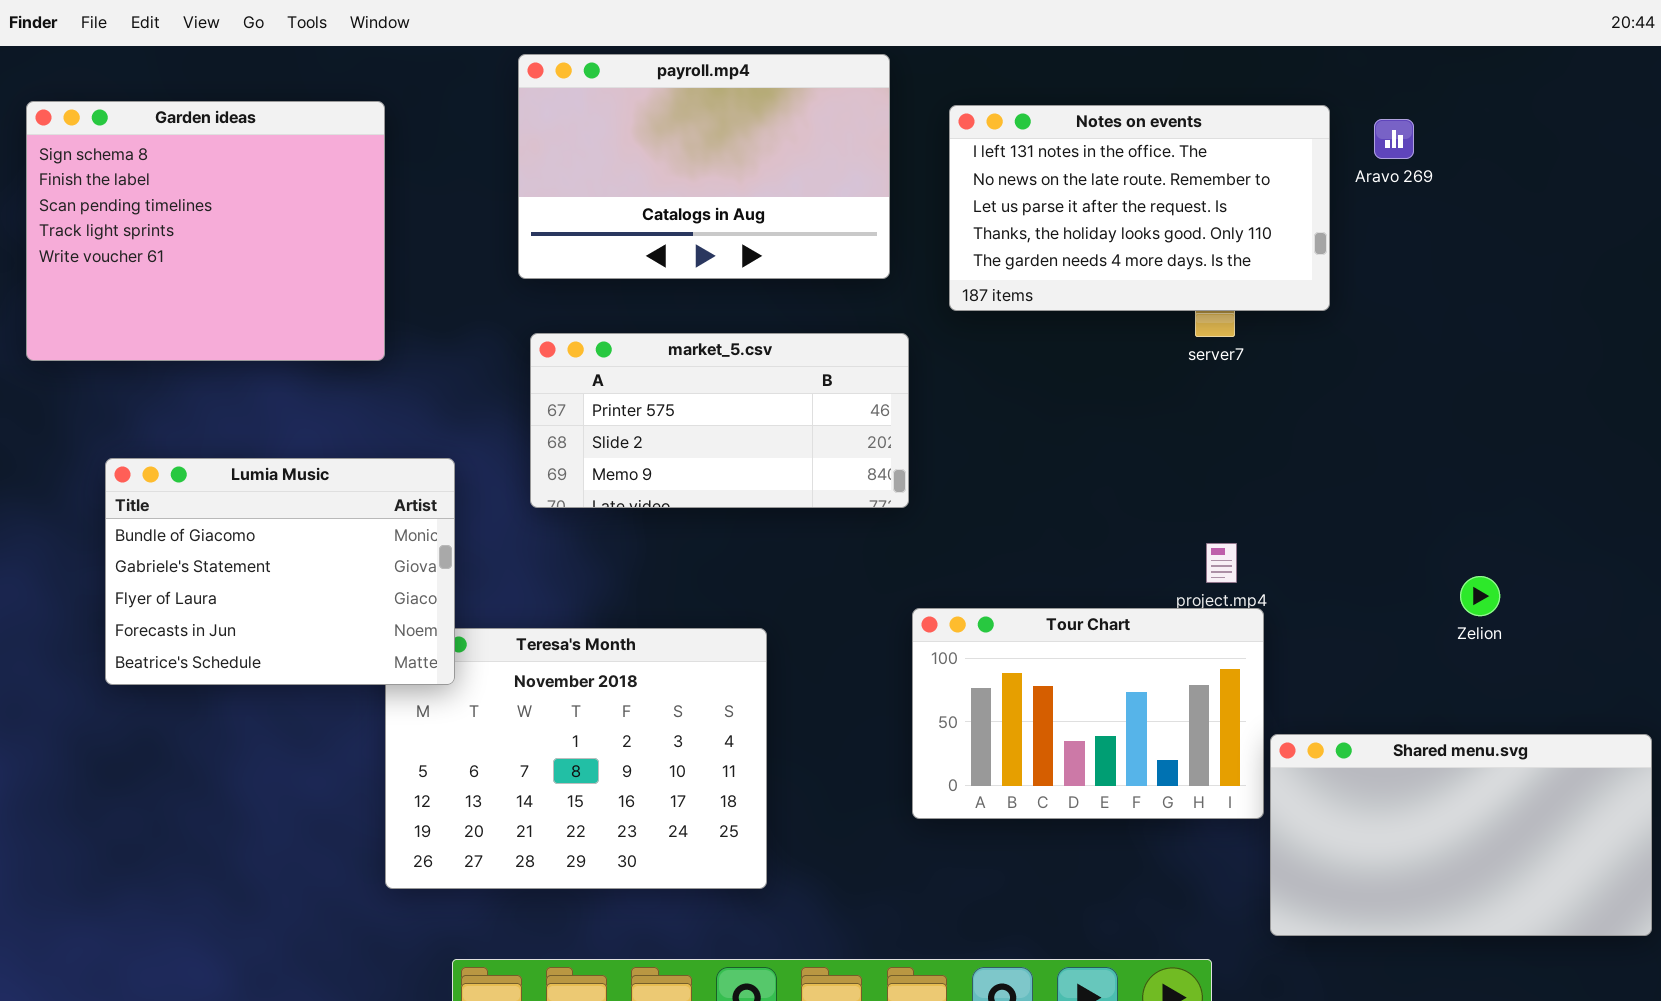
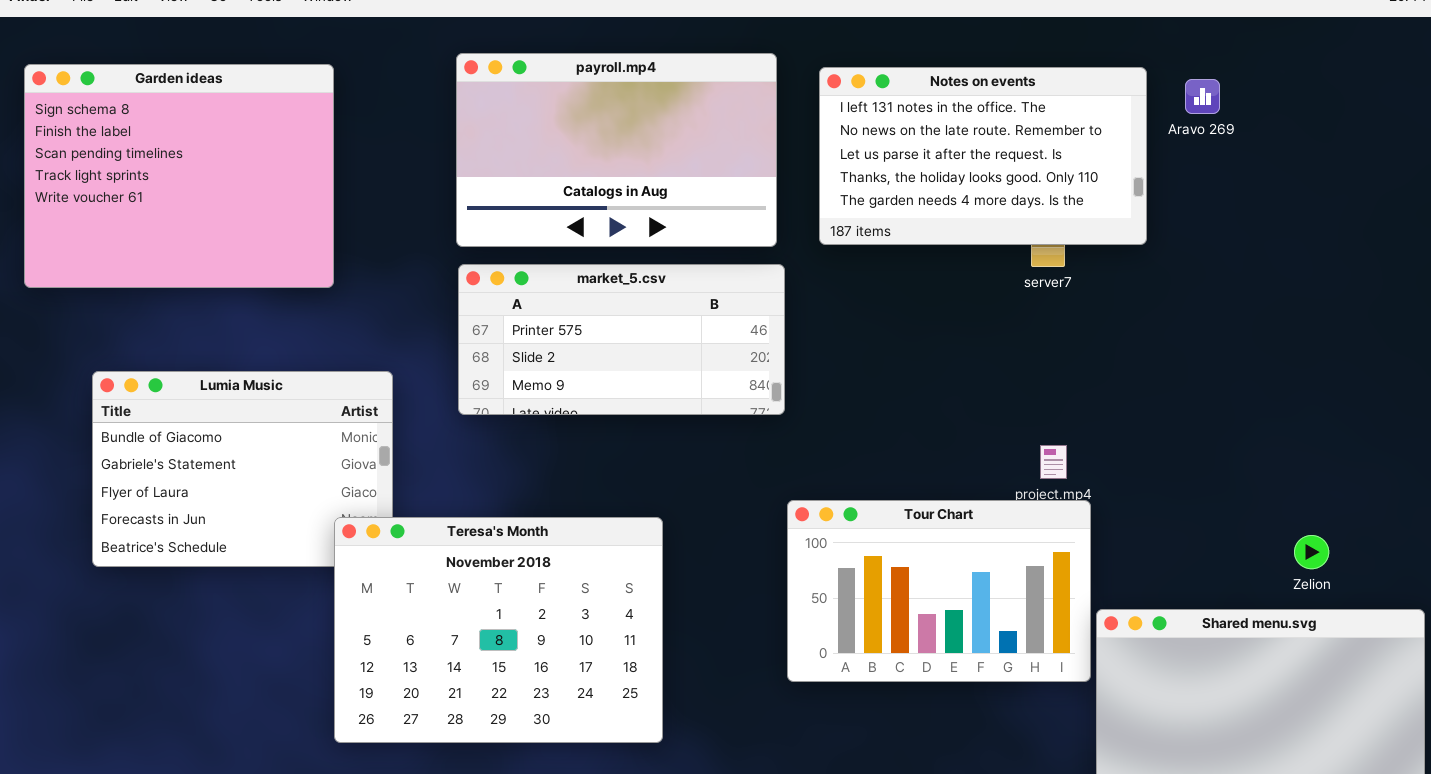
payroll.mp4: [518,54,890,279] -> [456,53,777,247], moved
Zelion: [1460,576,1500,616] -> [1294,535,1329,569], moved
Teresa's Month: [385,628,767,889] -> [334,517,663,743], raised

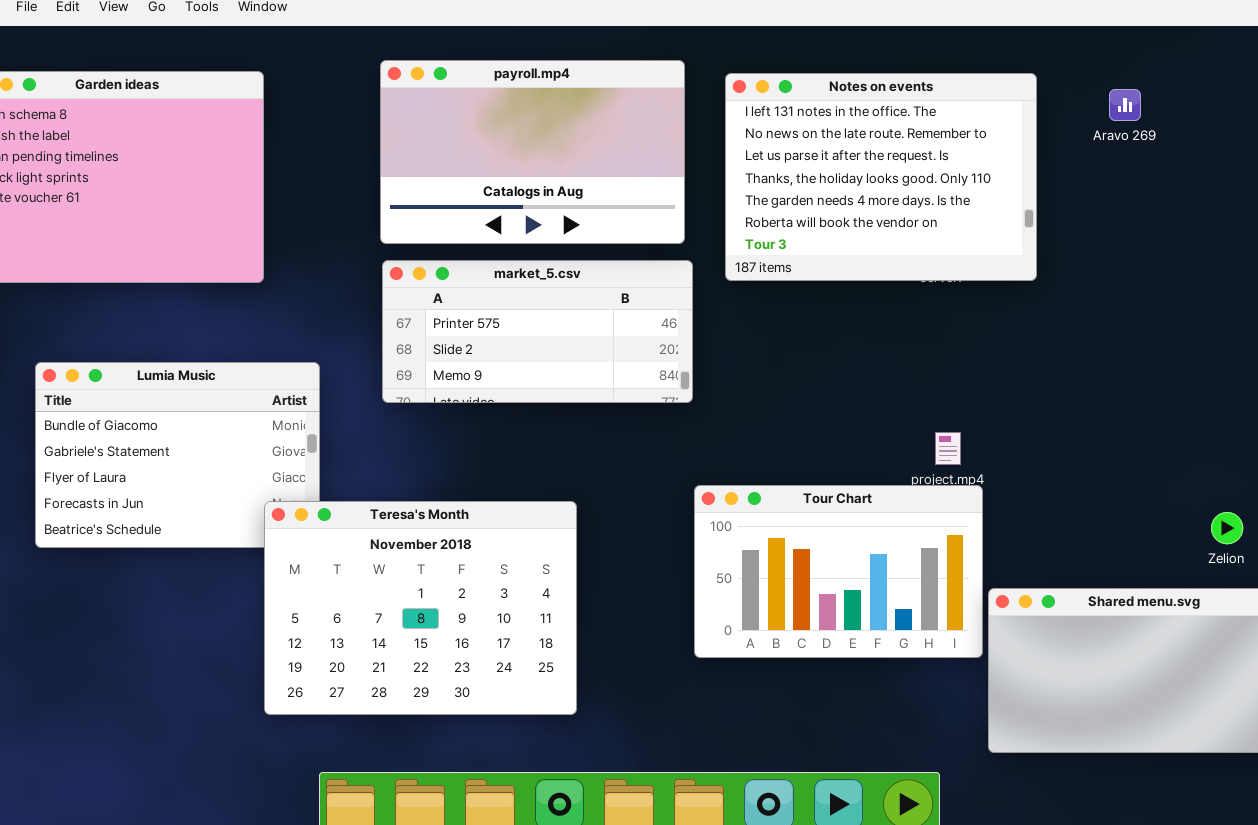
Notes on events: [819,67,1147,245] -> [725,73,1037,281], resized
Aravo 269: [1185,79,1220,114] -> [1109,89,1141,121], moved
Zelion: [1294,535,1329,569] -> [1211,512,1243,544], moved

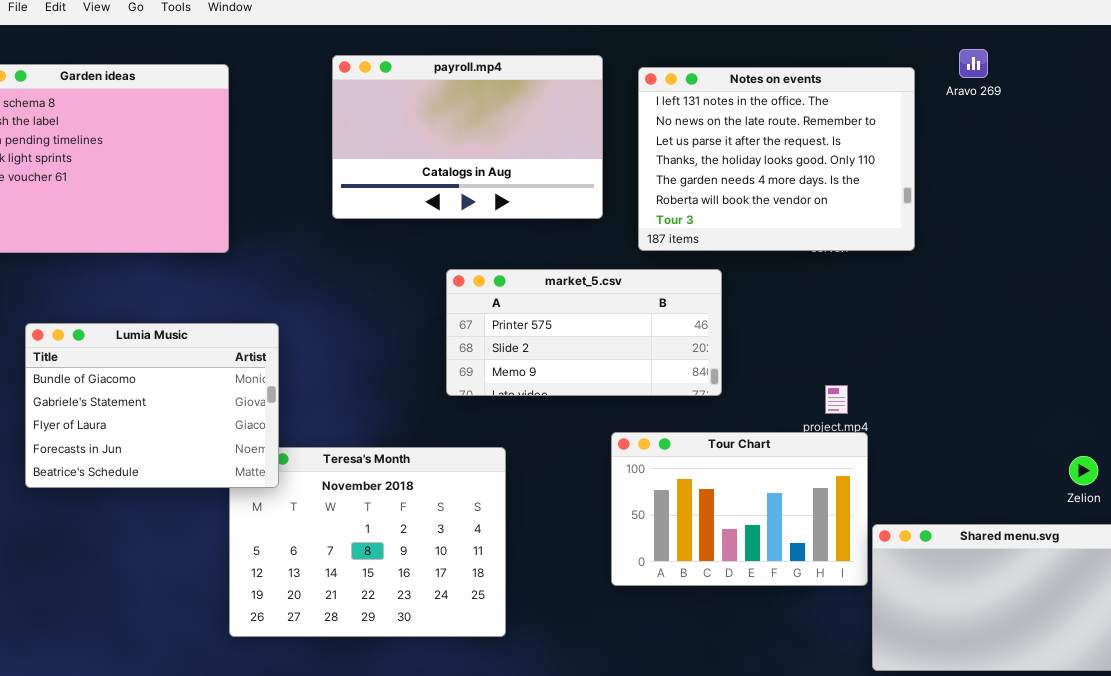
Aravo 269: [1109,89,1141,121] -> [959,49,988,78], moved
market_5.csv: [382,260,693,403] -> [446,269,722,396], moved
Lumia Music: [35,362,320,548] -> [25,323,279,488], raised

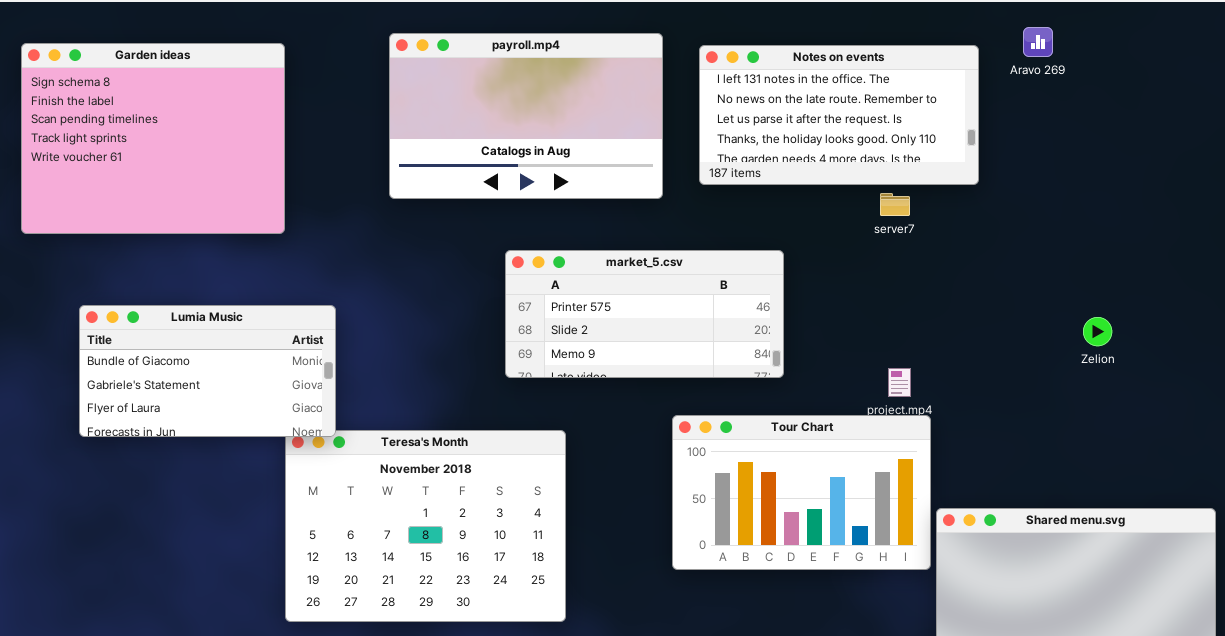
Notes on events: [638,67,915,251] -> [699,45,979,185], resized
Lumia Music: [25,323,279,488] -> [79,305,336,437], resized
Zelion: [1069,456,1098,485] -> [1083,317,1112,346], moved

